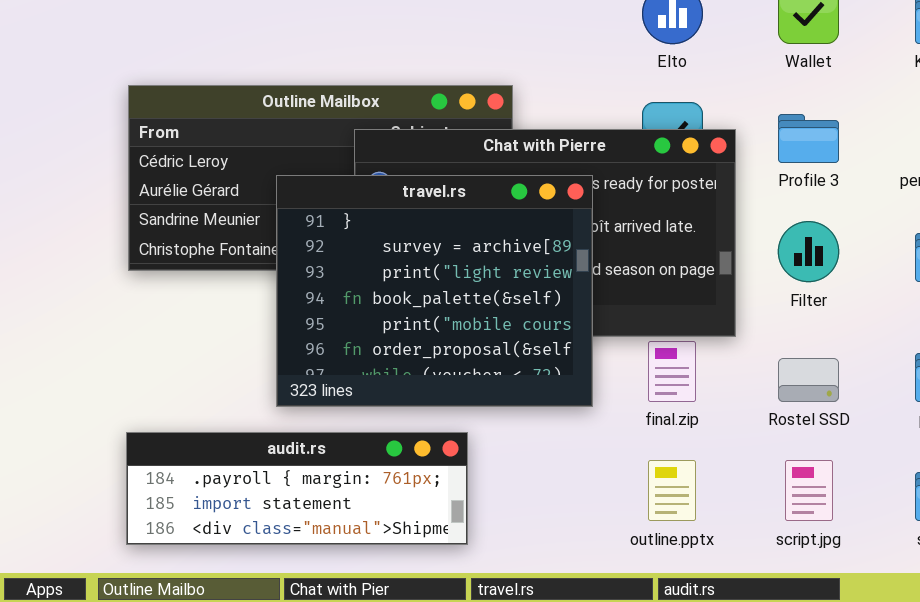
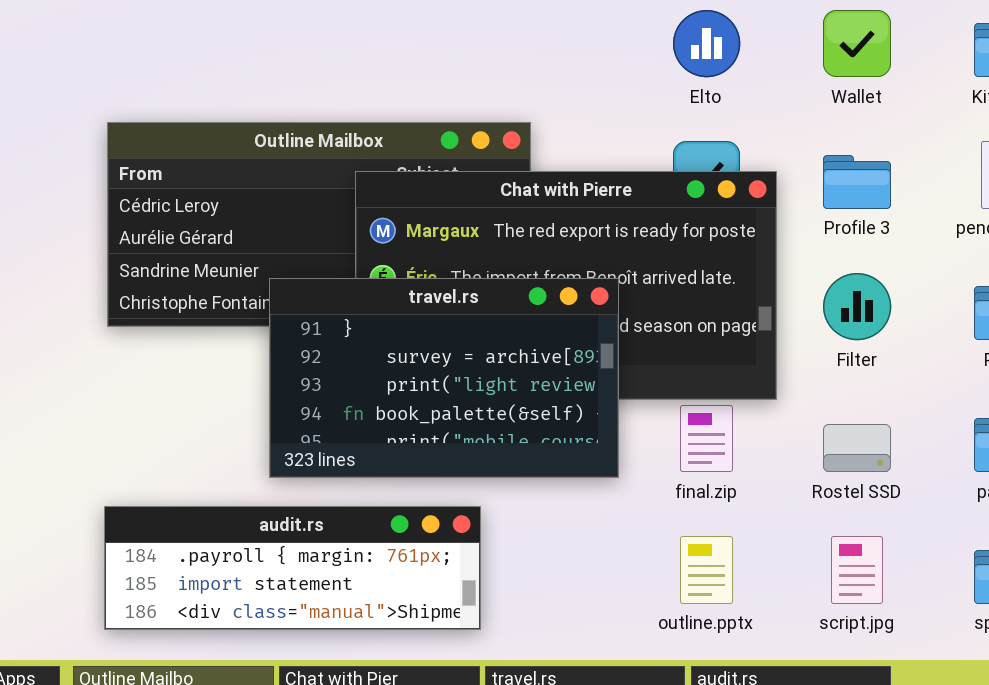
travel.rs: [276,175,593,407] -> [269,278,619,478], resized

